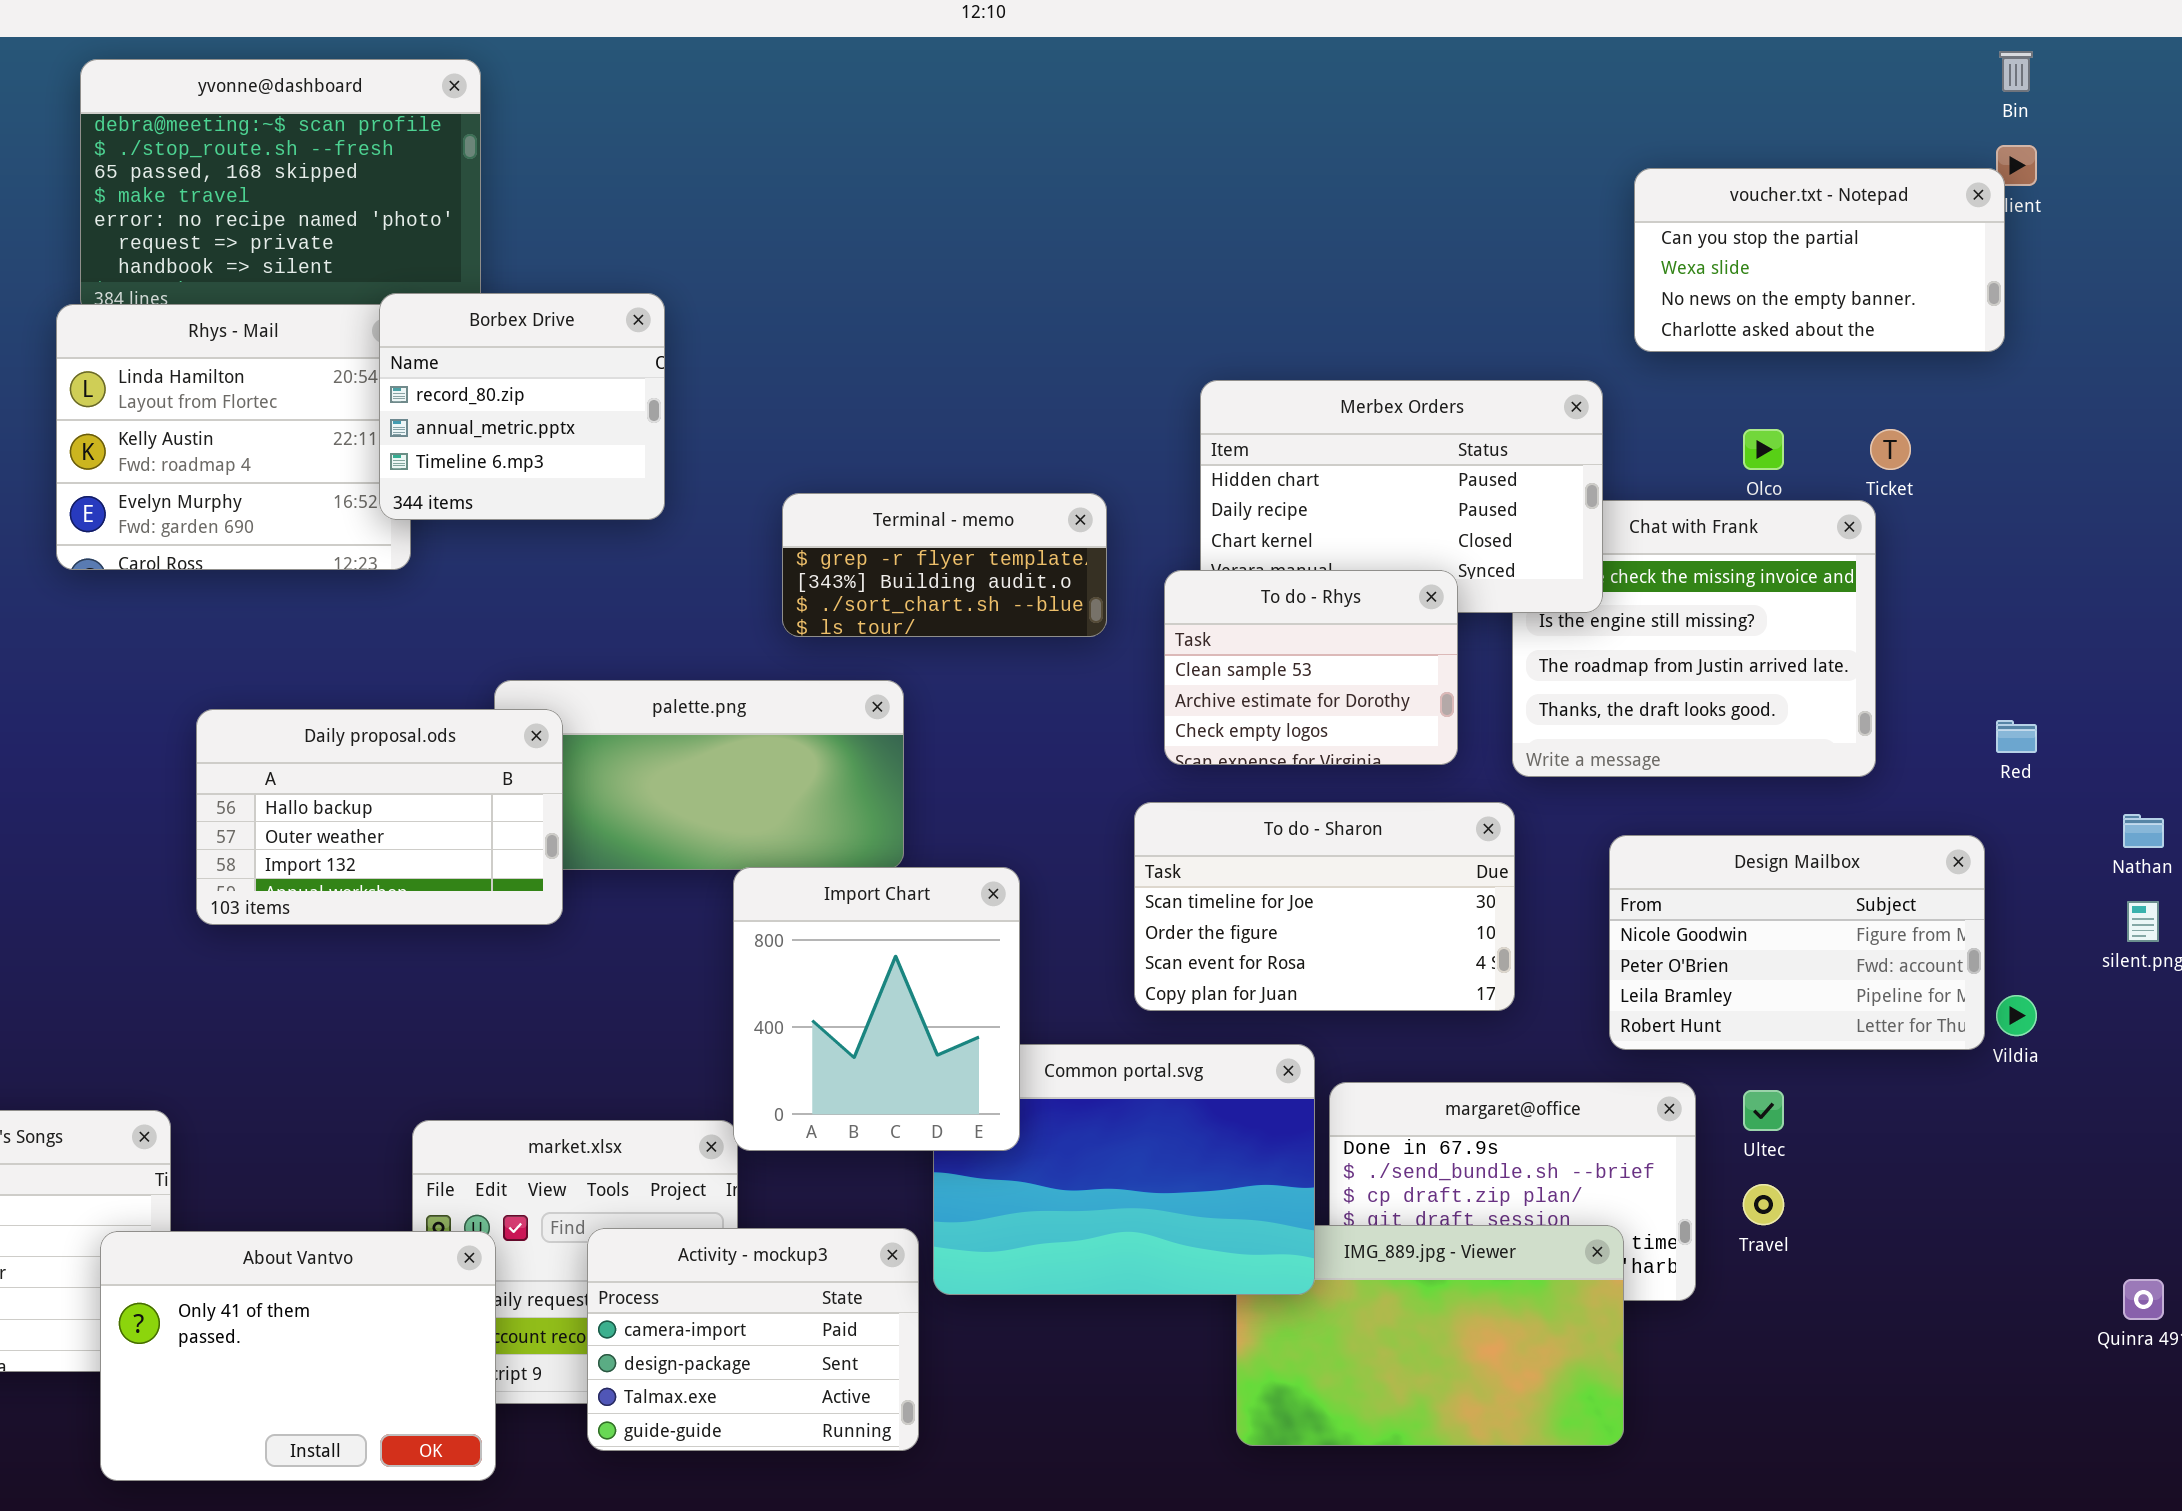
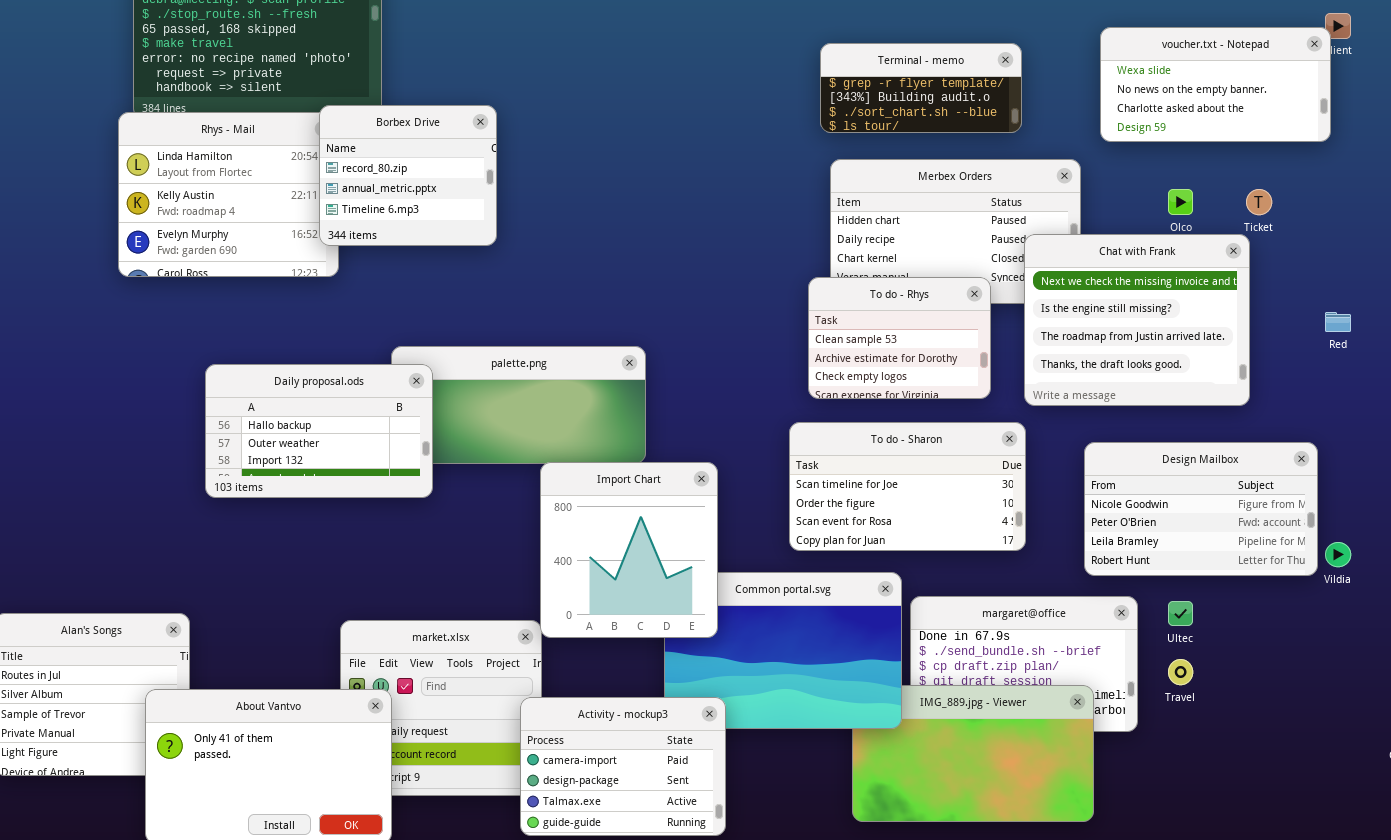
voucher.txt - Notepad: [1634,168,2005,352] -> [1100,27,1331,142], scrolled down 1 row
Terminal - memo: [782,493,1107,637] -> [820,43,1022,133], moved
Chat with Frank: [1512,500,1876,777] -> [1024,234,1250,406], raised
Red: [1996,720,2037,753] -> [1325,312,1351,332], moved
Activity - mockup3: [587,1228,919,1451] -> [520,697,726,836], moved

